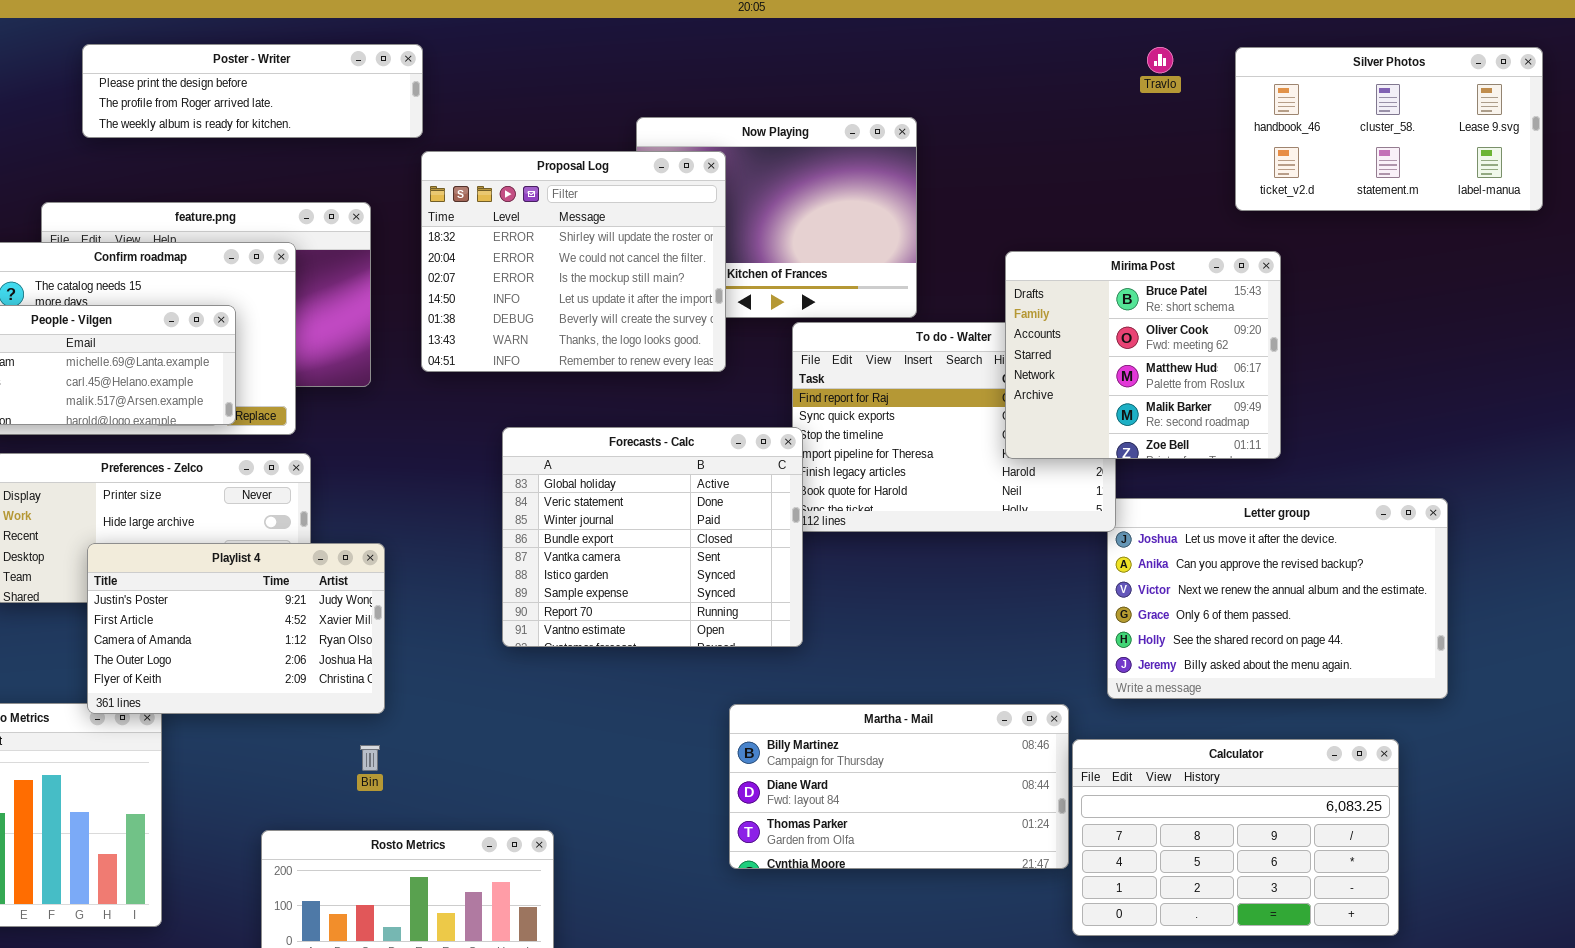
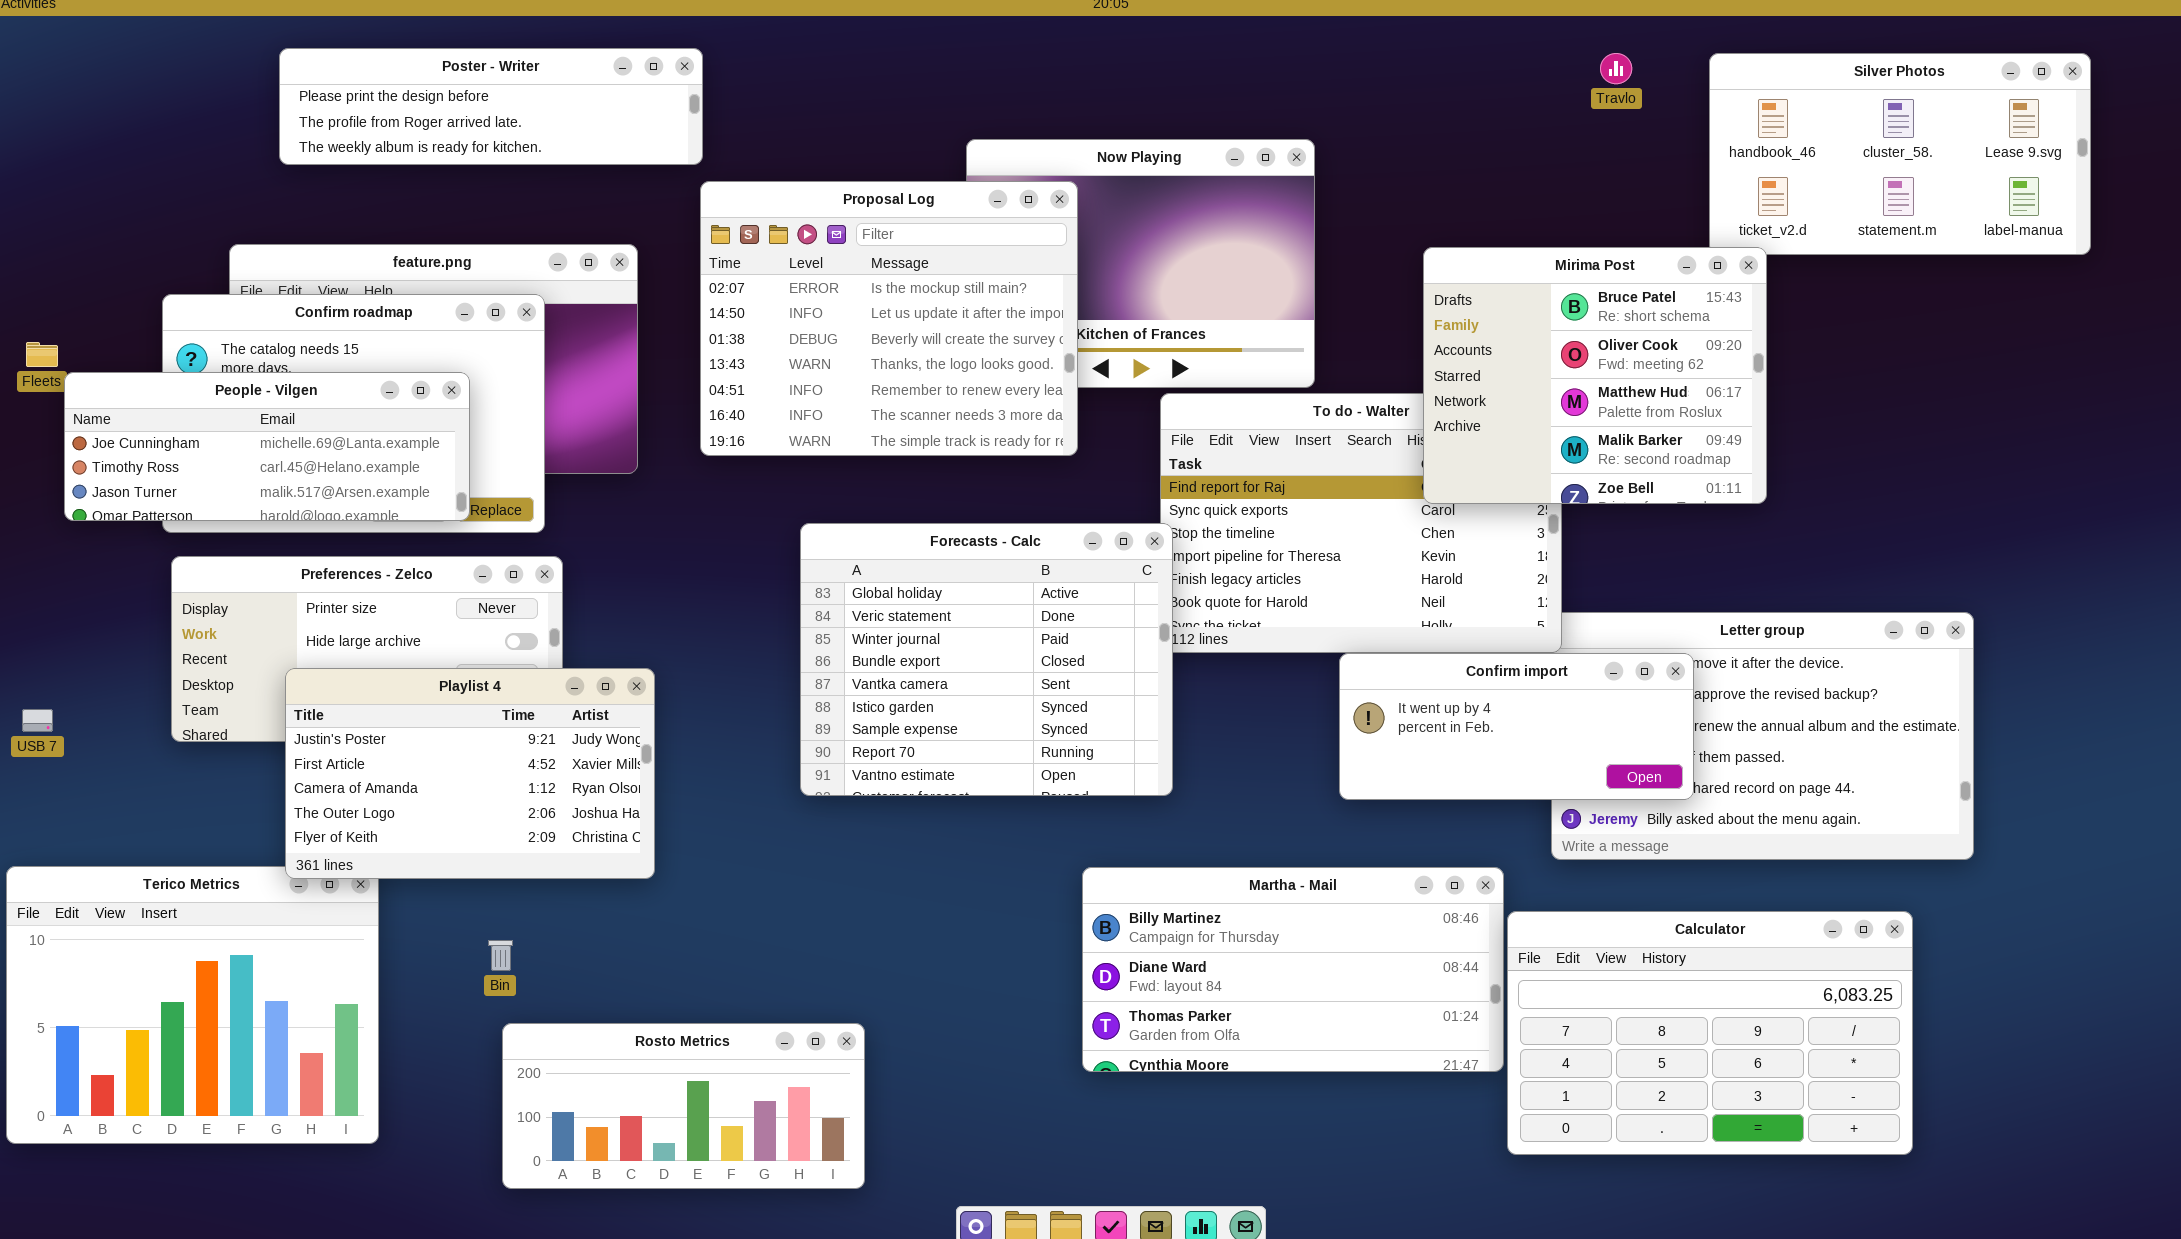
Proposal Log: [421,151,726,372] -> [700,181,1078,456], scrolled down 2 rows
Mirima Post: [1005,251,1281,459] -> [1423,247,1767,504], moved
Confirm import: none -> [1339,653,1694,800], opened
Bin: [360,745,380,771] -> [488,940,513,971], moved

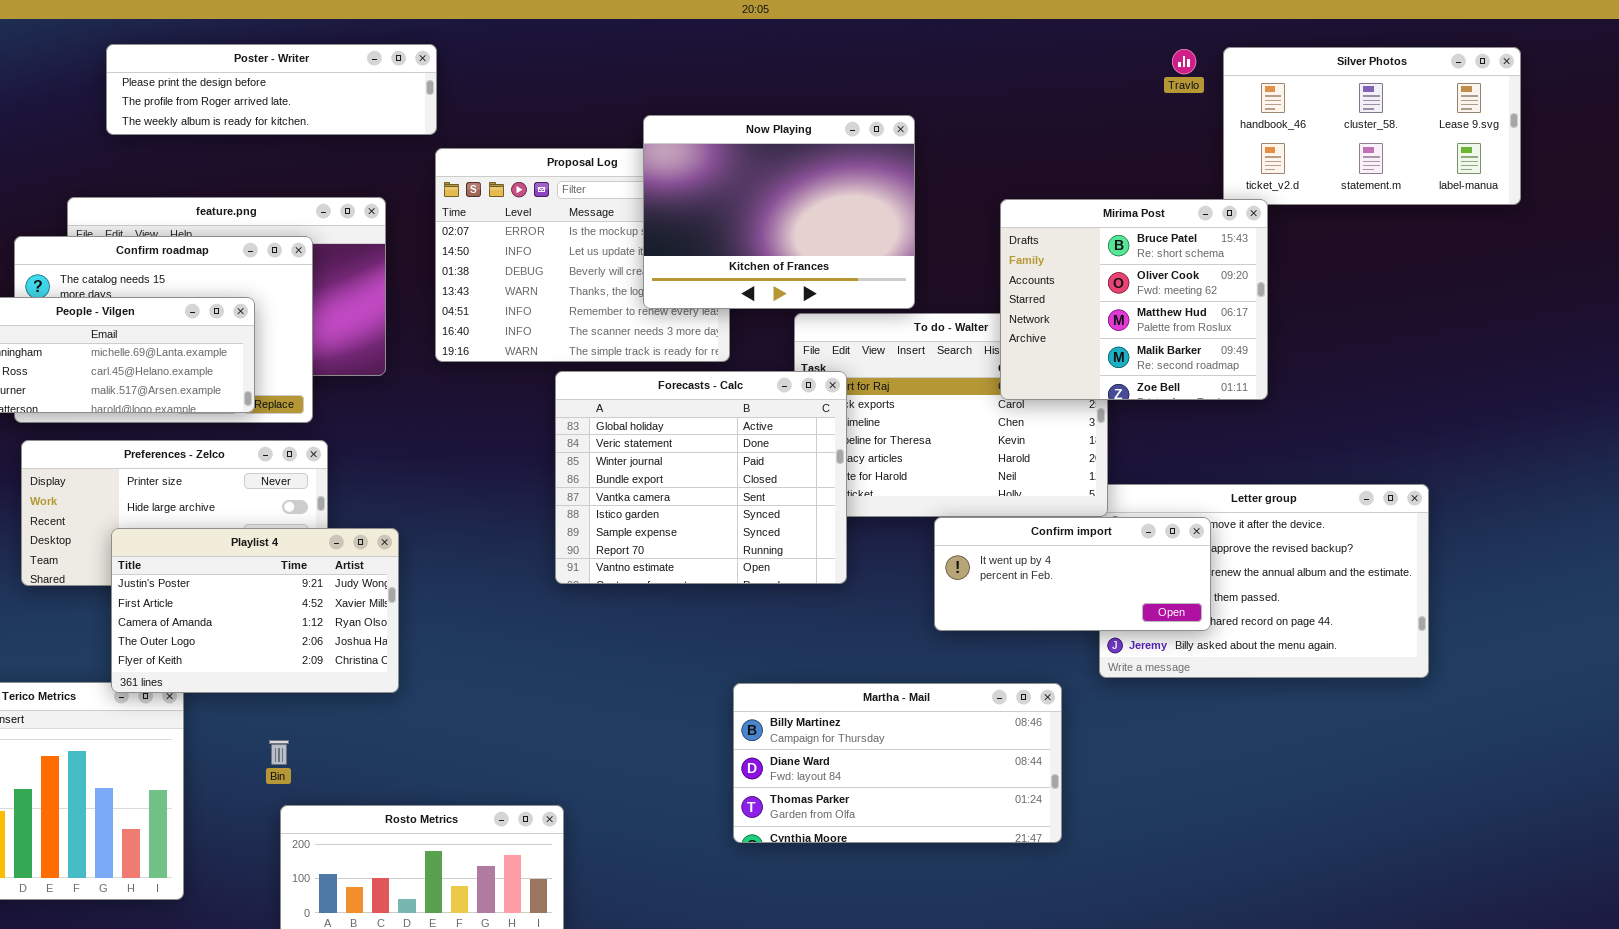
Travlo: [1600,53,1632,84] -> [1172,49,1196,74], moved
Now Playing: [966,139,1315,388] -> [643,115,915,309], raised
Forecasts - Calc: [800,523,1173,796] -> [555,371,847,584], moved
Calculator: [1507,911,1913,1155] -> none, closed

